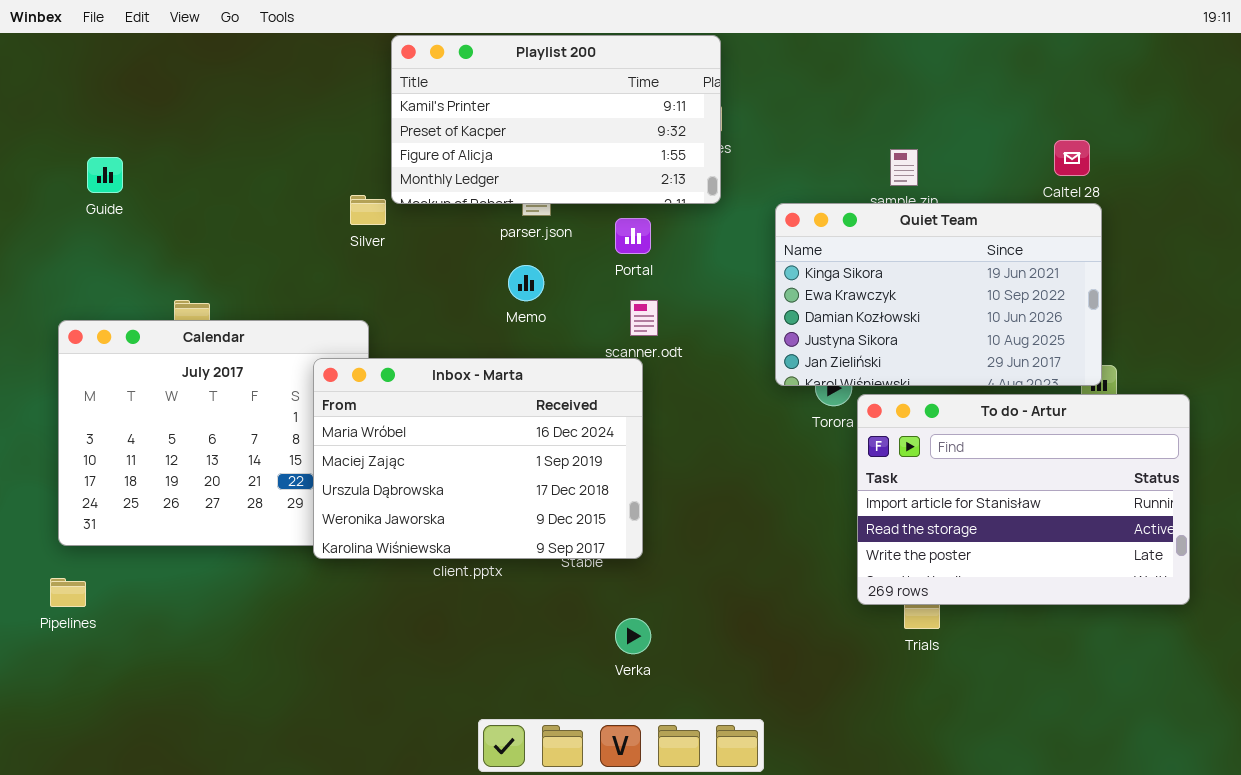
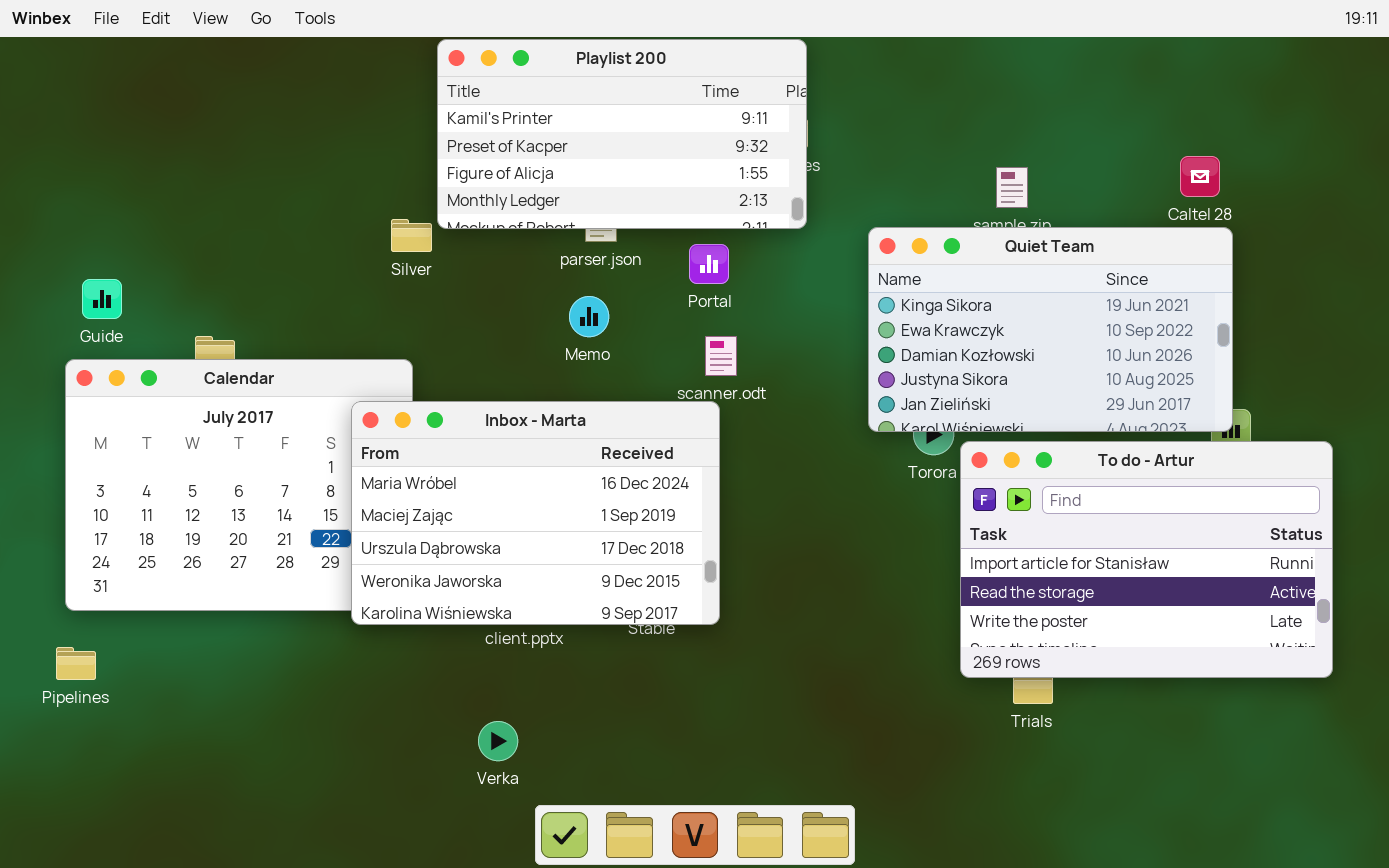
Guide: [87,157,123,193] -> [82,279,122,319], moved
Verka: [615,618,651,654] -> [478,721,518,761], moved

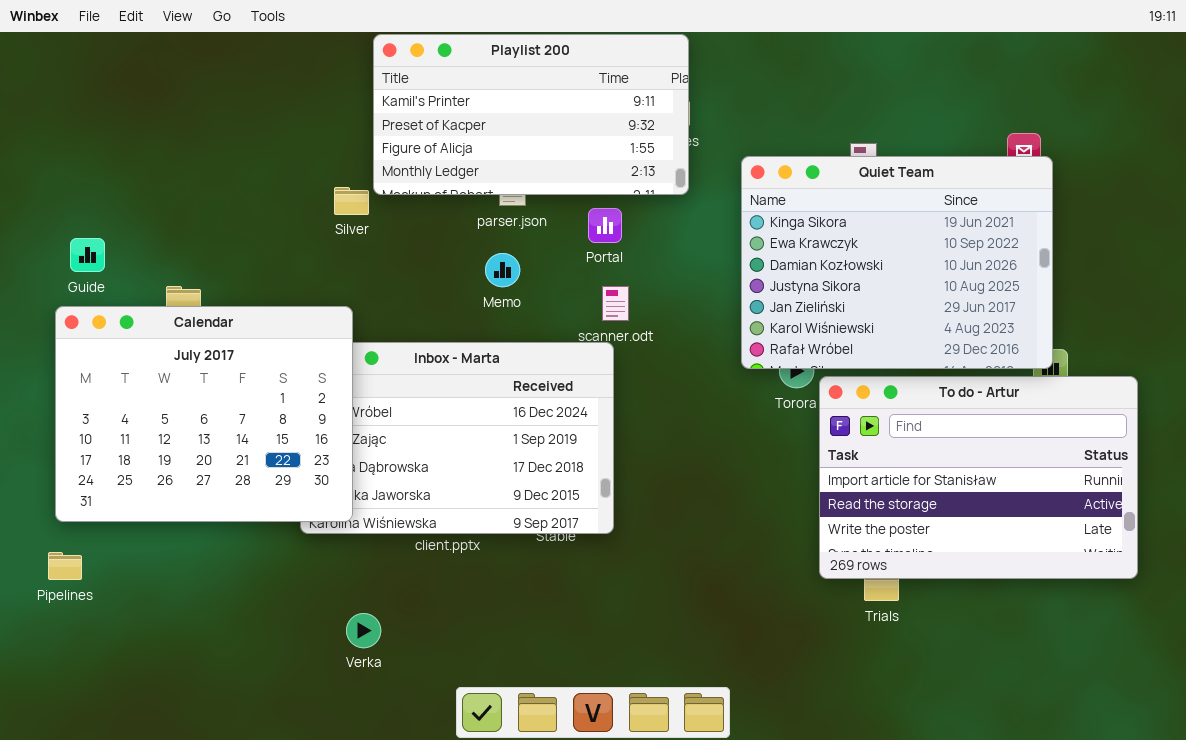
Quiet Team: [868,227,1233,432] -> [741,156,1053,369], resized
Calendar: [65,359,413,611] -> [55,306,353,522], raised
Verka: [478,721,518,761] -> [346,613,381,648], moved

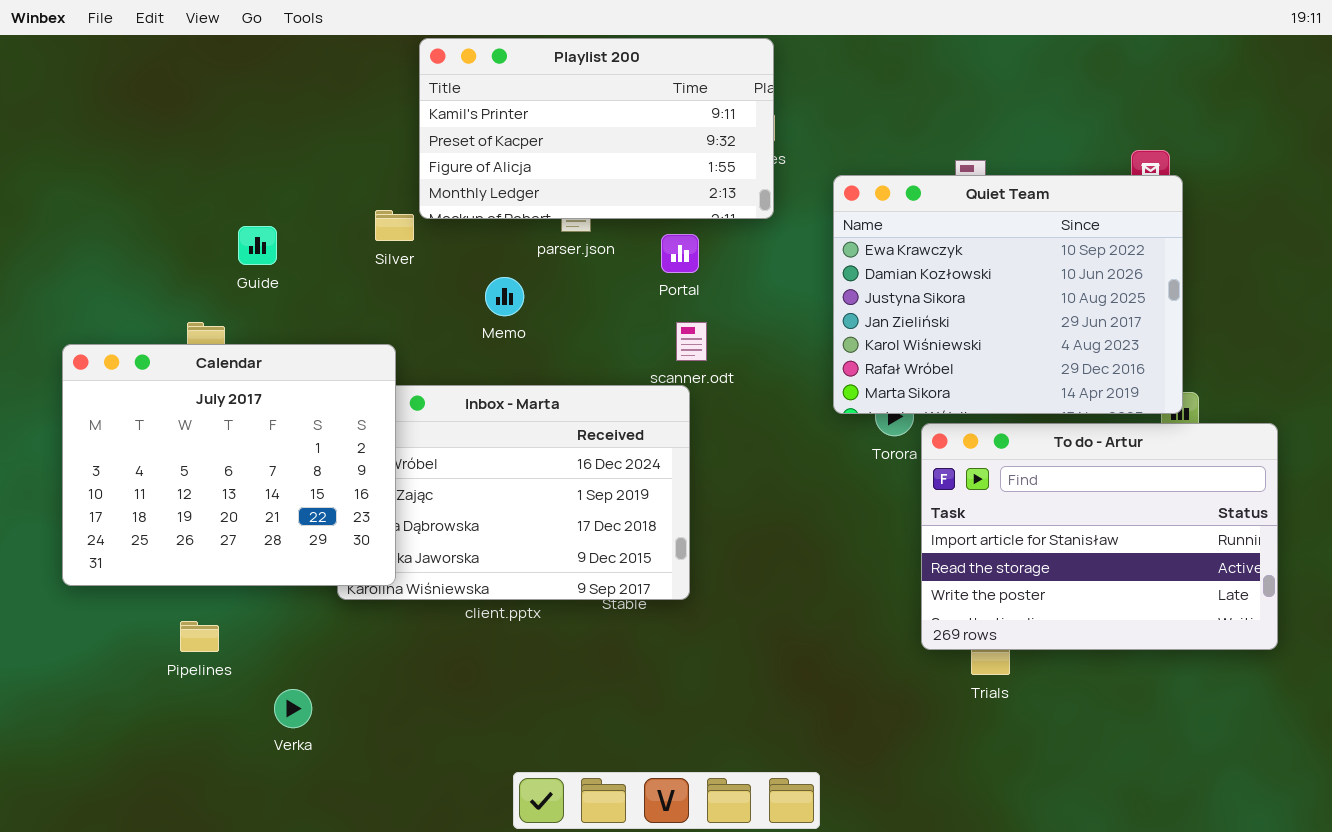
Quiet Team: [741,156,1053,369] -> [833,175,1183,414], scrolled down 1 row
Guide: [70,238,105,272] -> [238,226,277,265], moved
Memo: [485,253,520,287] -> [485,277,524,316], moved
Pipelines: [48,552,82,580] -> [180,621,219,652], moved
Verka: [346,613,381,648] -> [274,689,312,728], moved

